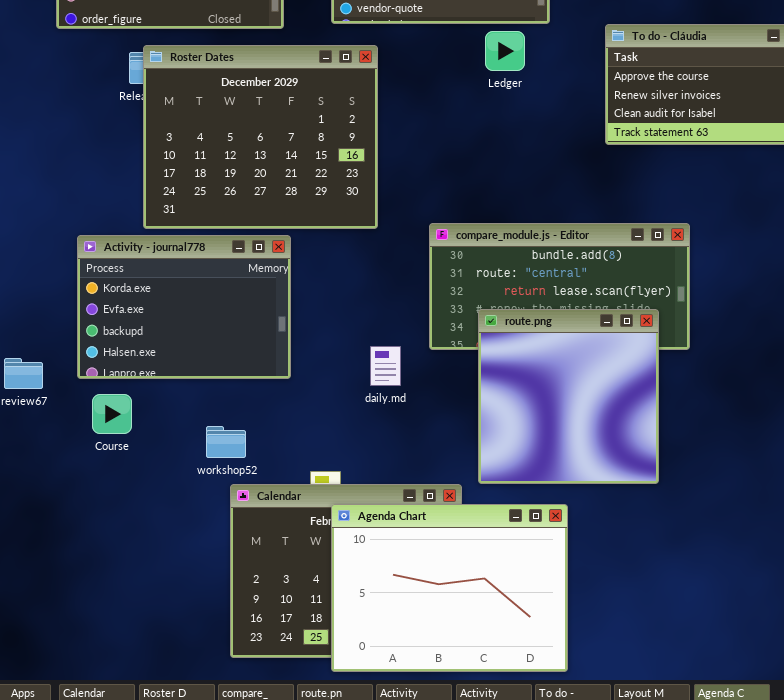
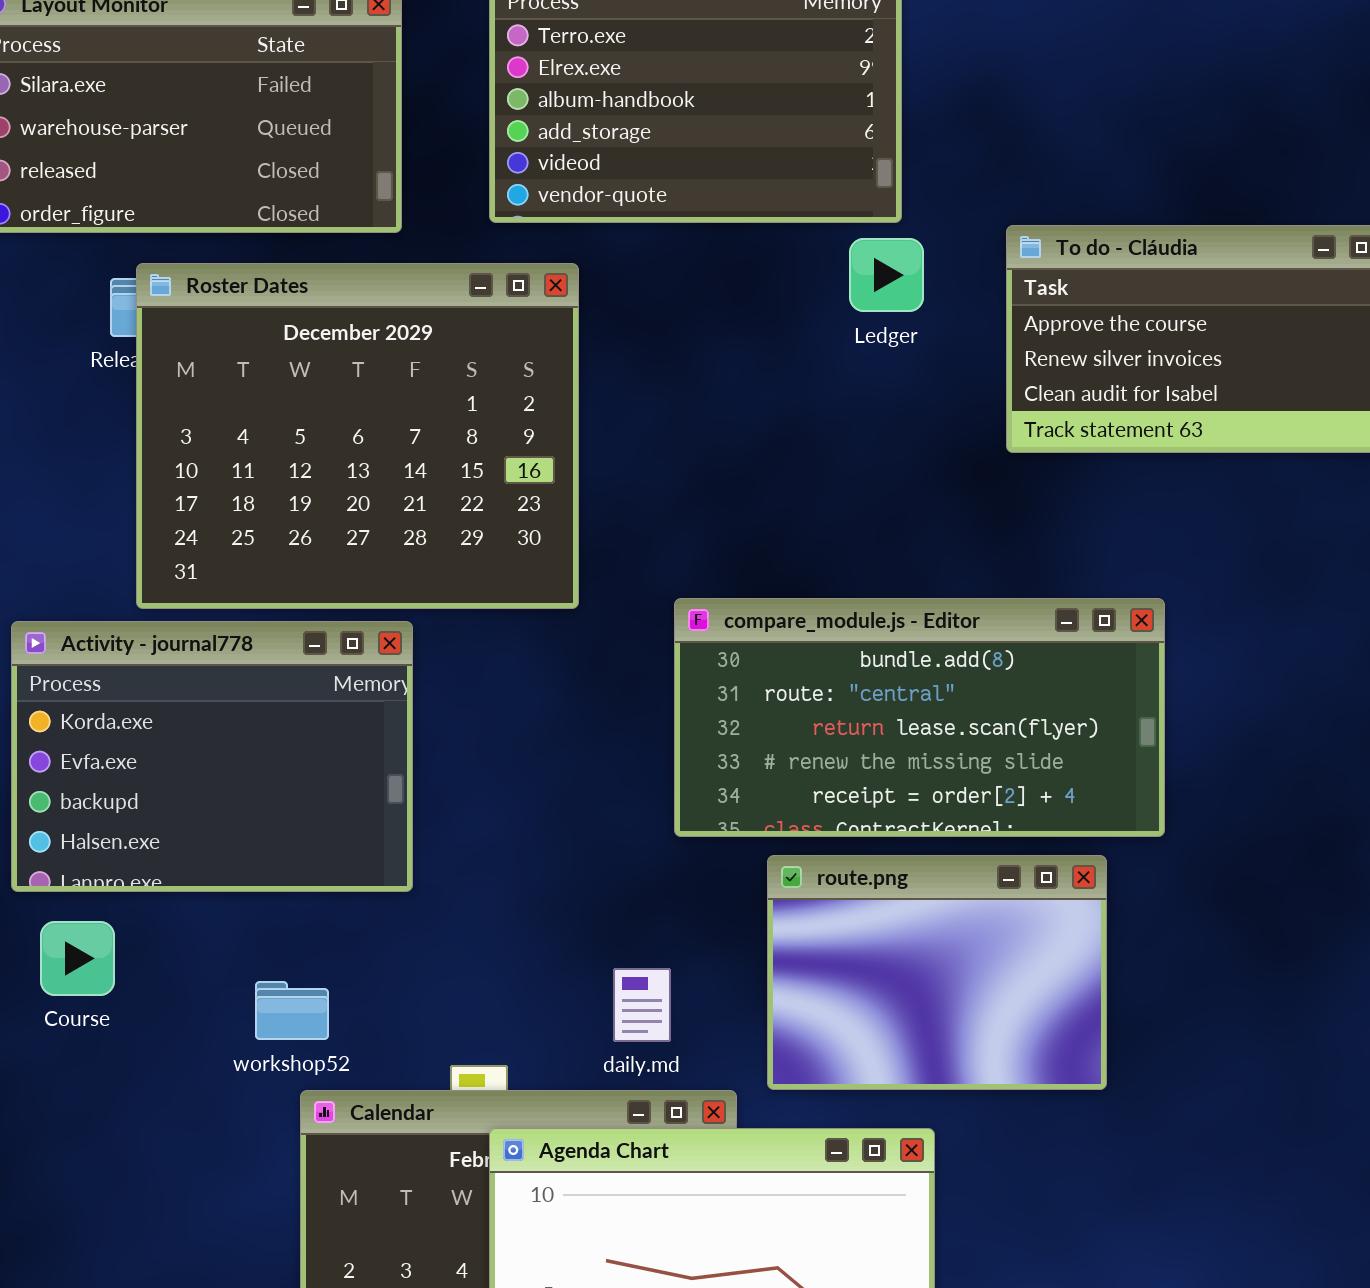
Ledger: [485,31,525,71] -> [849,238,924,312], moved
route.png: [478,309,659,484] -> [767,855,1107,1090], resized
daily.md: [370,346,401,386] -> [613,968,671,1042], moved

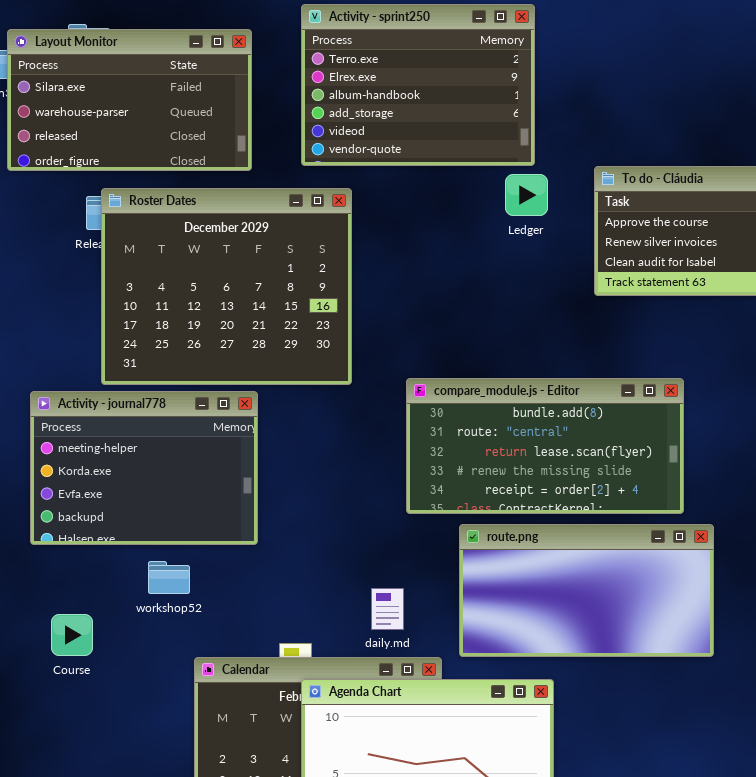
Activity - journal778: [11,621,413,892] -> [30,391,258,545], scrolled up 1 row
route.png: [767,855,1107,1090] -> [459,524,714,657], resized
Course: [40,921,115,996] -> [51,614,93,656], moved
workshop52: [255,981,329,1040] -> [148,561,190,594], moved

